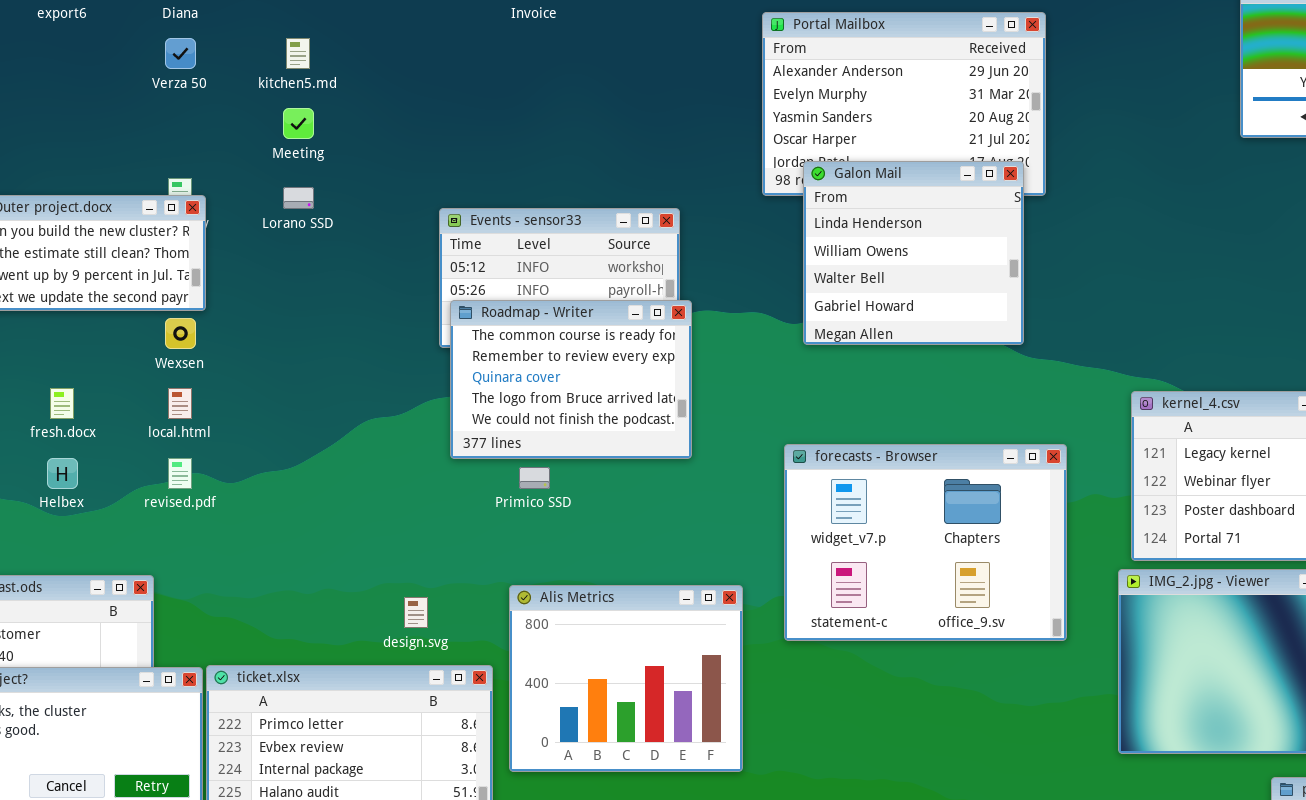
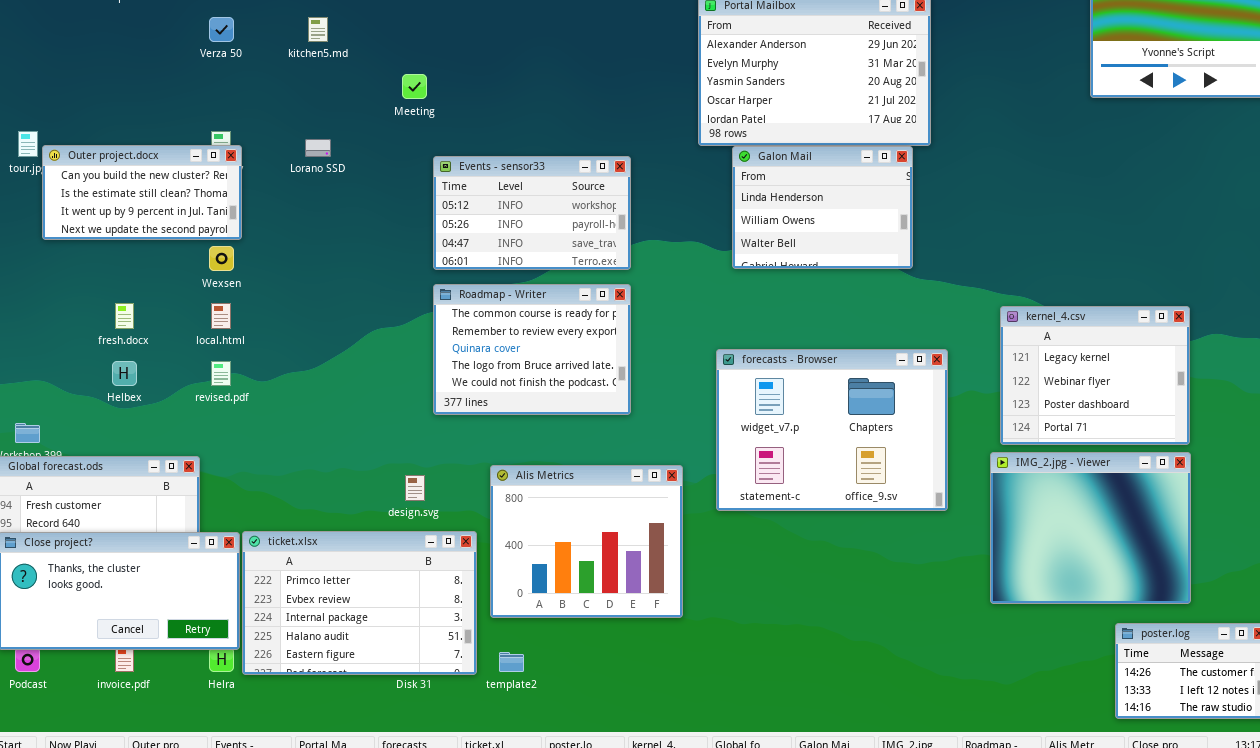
Meeting: [283,108,314,139] -> [402,74,427,99], moved
Galon Mail: [803,161,1024,345] -> [732,146,913,269], resized
Roadmap - Writer: [450,300,692,459] -> [433,284,631,415], moved

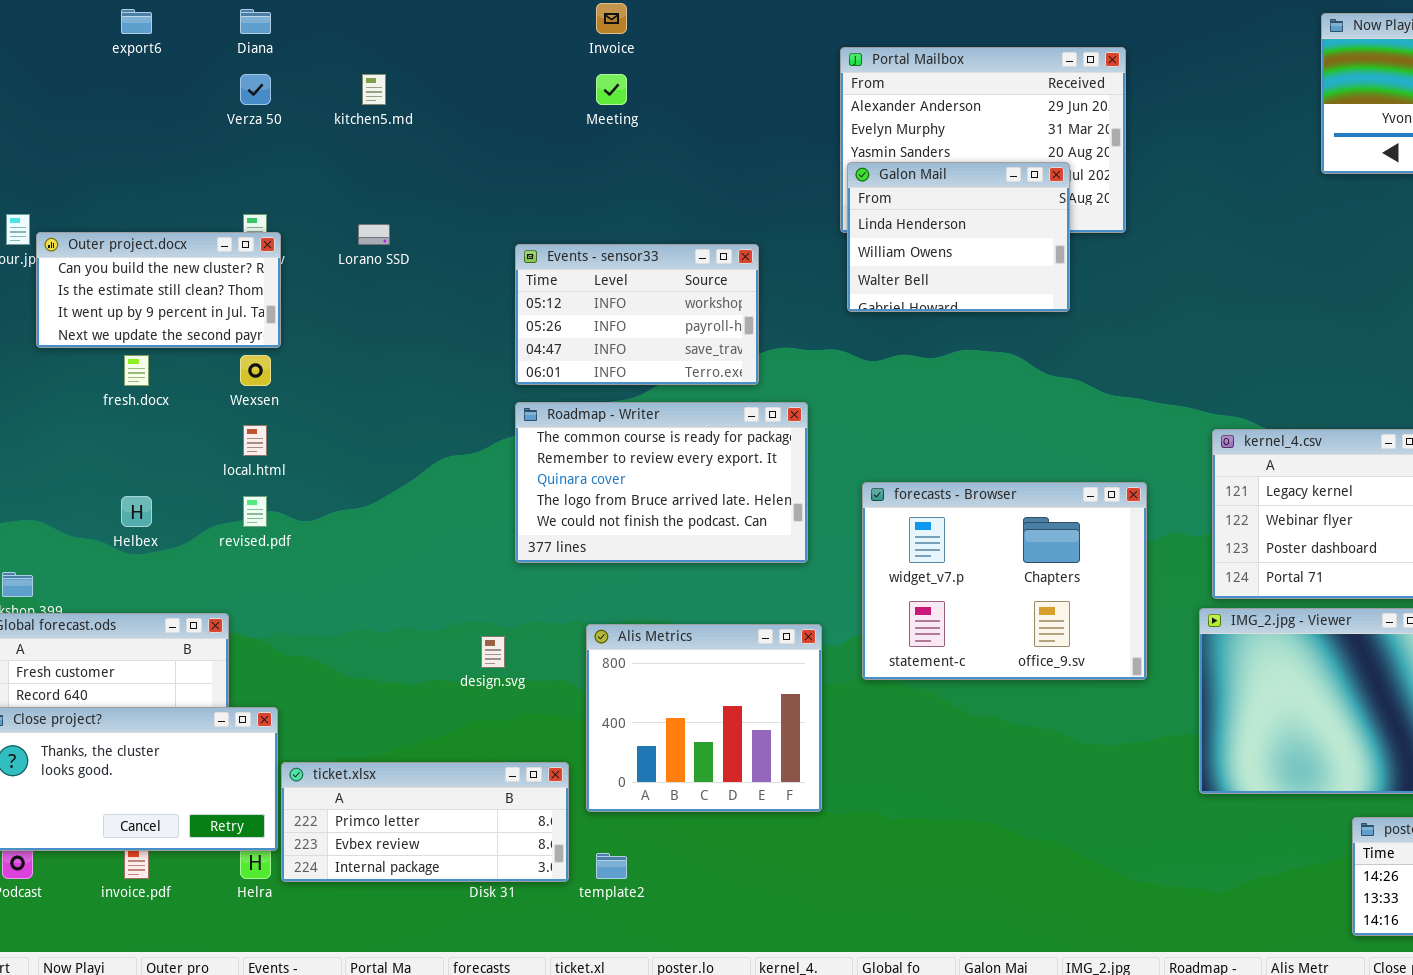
Meeting: [402,74,427,99] -> [596,74,627,105], moved
Galon Mail: [732,146,913,269] -> [847,162,1070,312], moved
Roadmap - Writer: [433,284,631,415] -> [515,402,808,563], resized
fresh.docx: [115,303,134,329] -> [124,355,149,386], moved
ticket.xlsx: [242,531,477,675] -> [281,762,569,882], resized

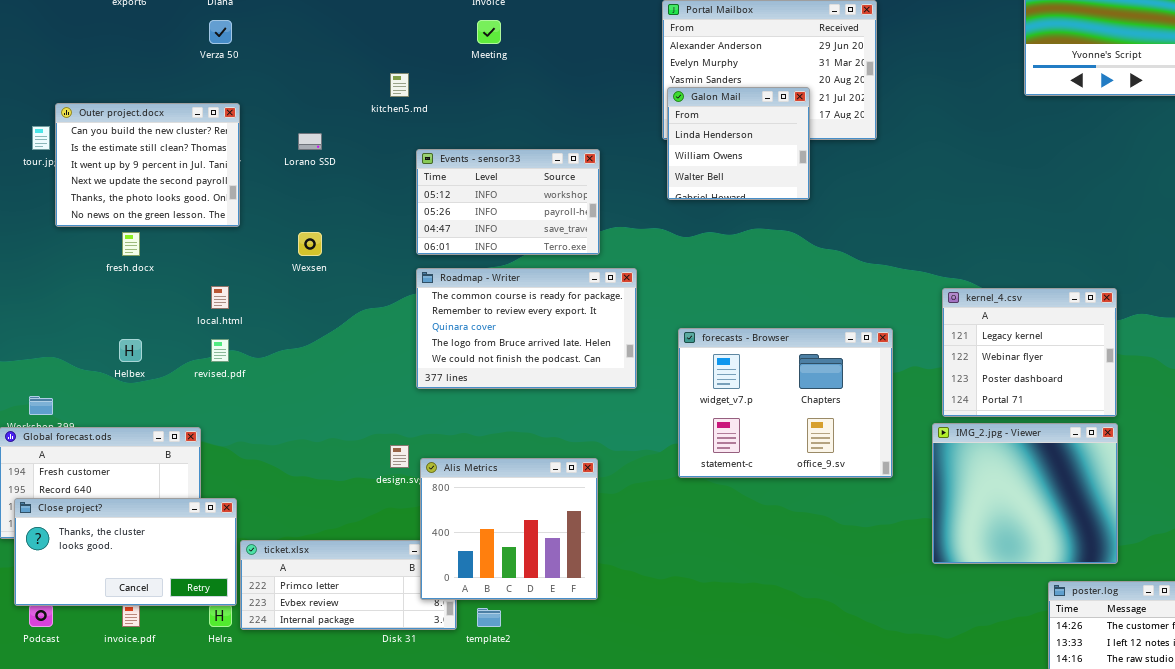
kitchen5.md: [362,74,386,105] -> [390,73,409,97], moved
Galon Mail: [847,162,1070,312] -> [667,87,810,200], resized
Outer project.docx: [36,232,281,348] -> [55,103,240,227], resized
Wexsen: [240,355,271,386] -> [298,232,322,256], moved
Alis Metrics: [586,624,822,812] -> [420,458,598,600], moved

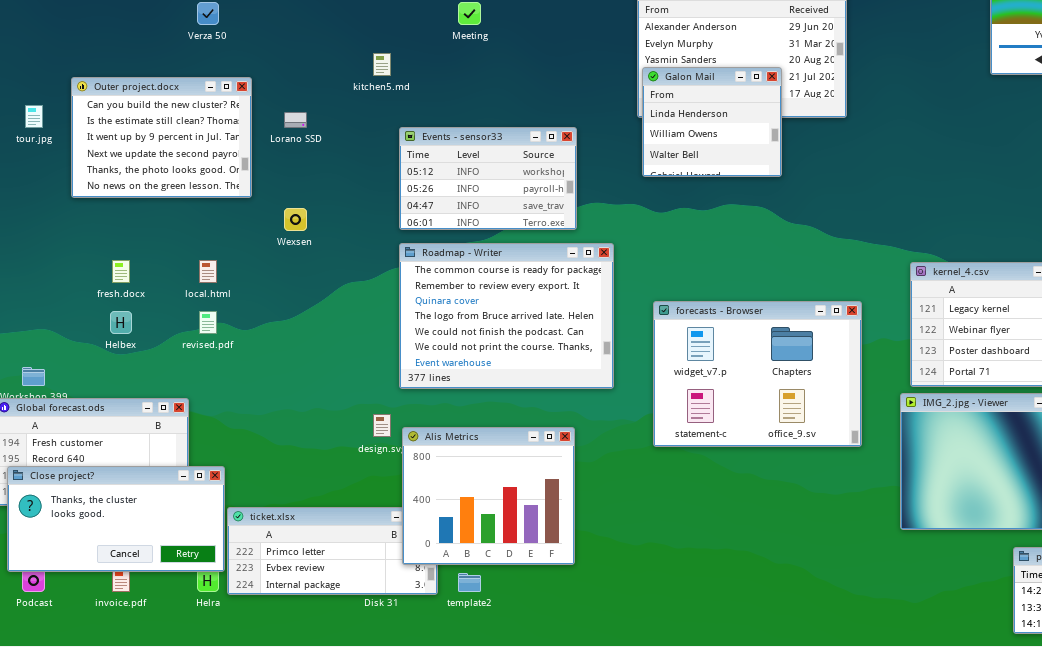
Outer project.docx: [55,103,240,227] -> [71,77,252,198], moved
fresh.docx: [122,232,140,256] -> [112,260,130,283], moved
Roadmap - Writer: [416,268,637,389] -> [399,243,614,389], resized

